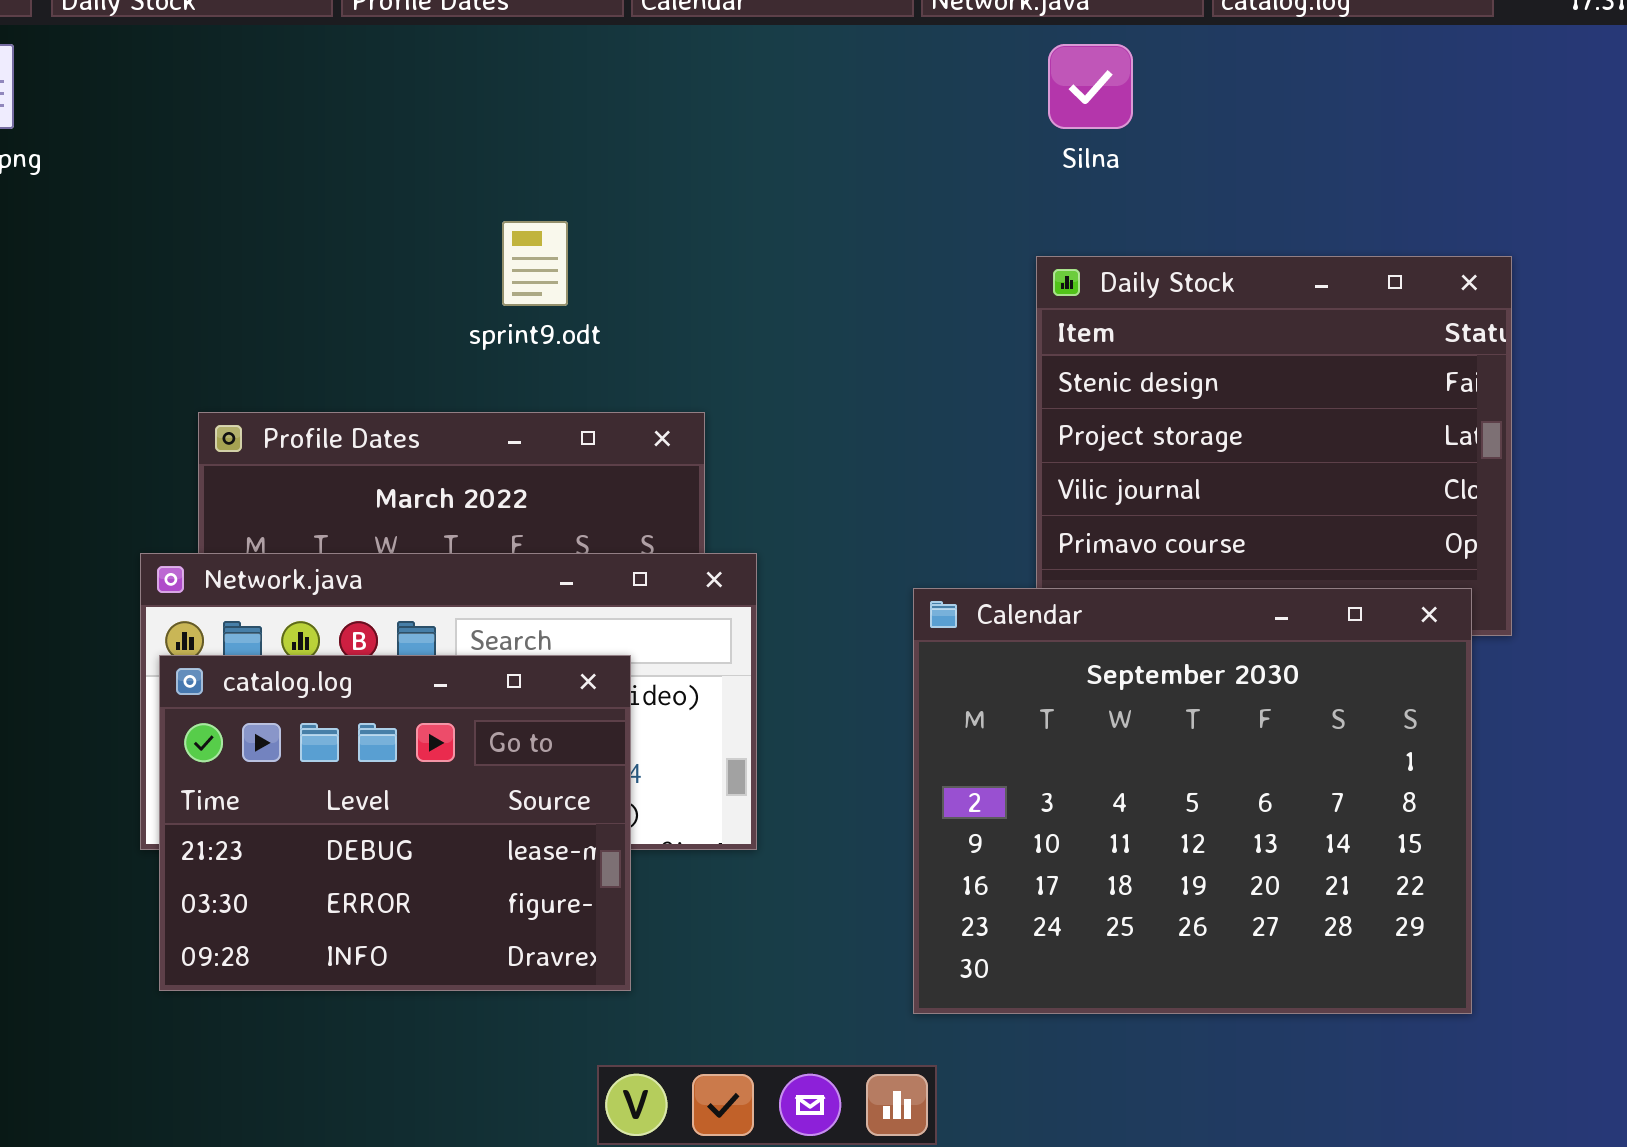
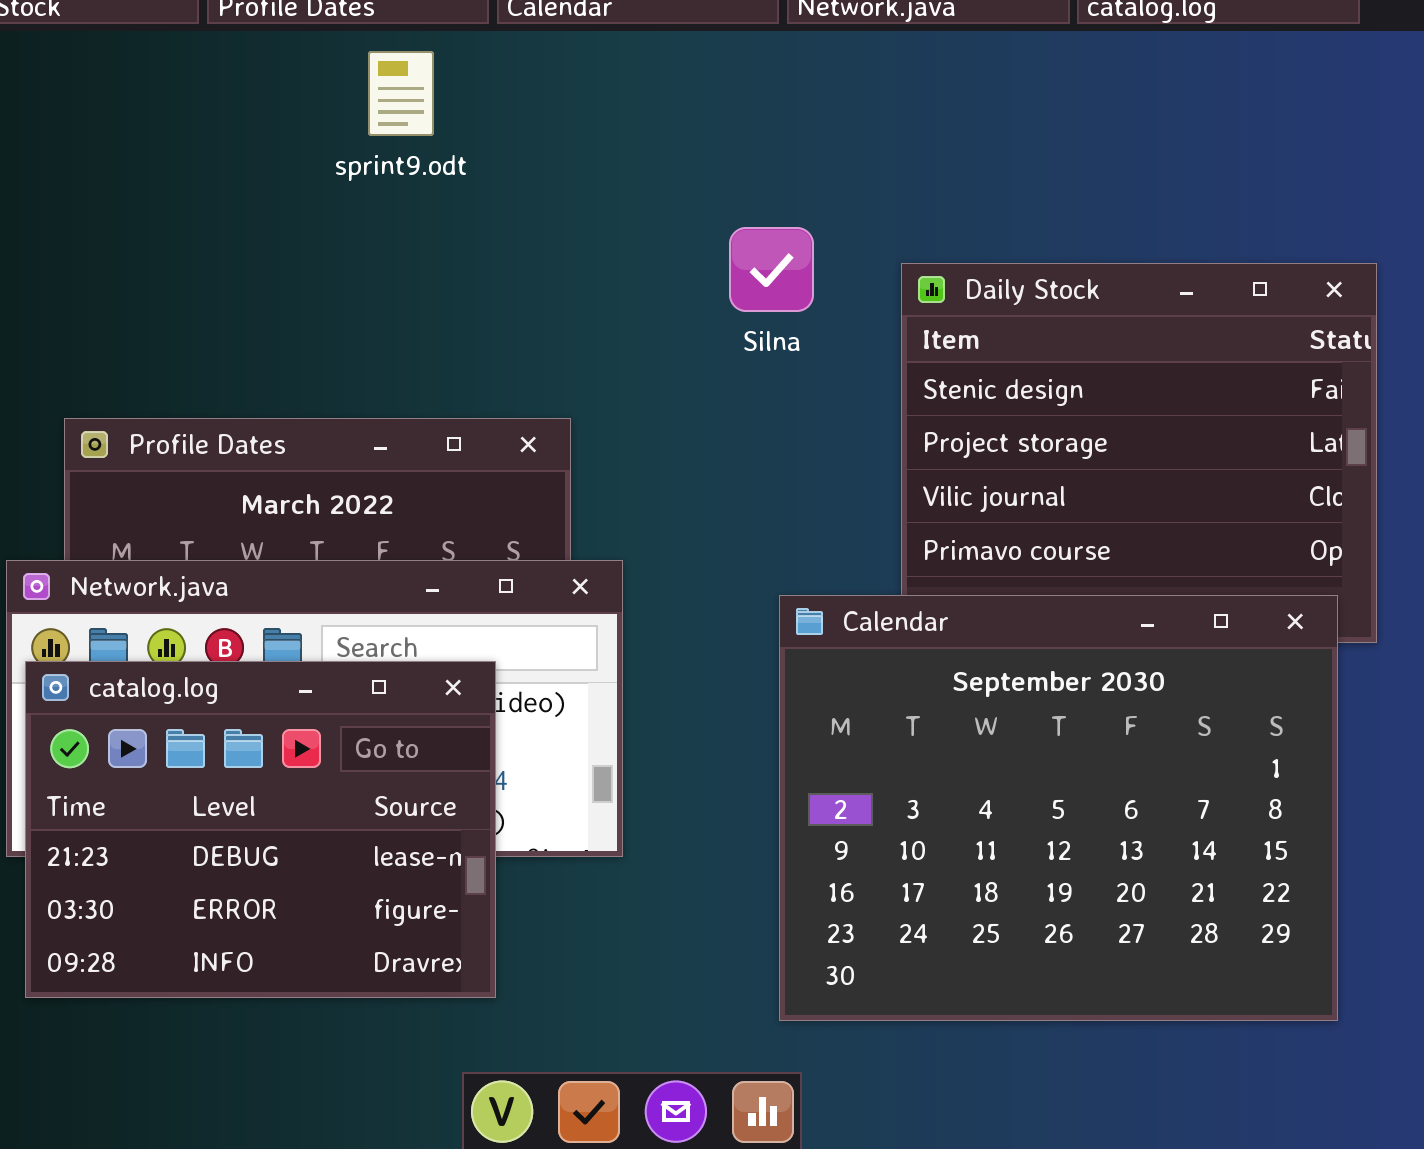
Silna: [1048,44,1133,129] -> [729,227,814,312], moved
sprint9.odt: [502,221,568,306] -> [368,51,434,136], moved

